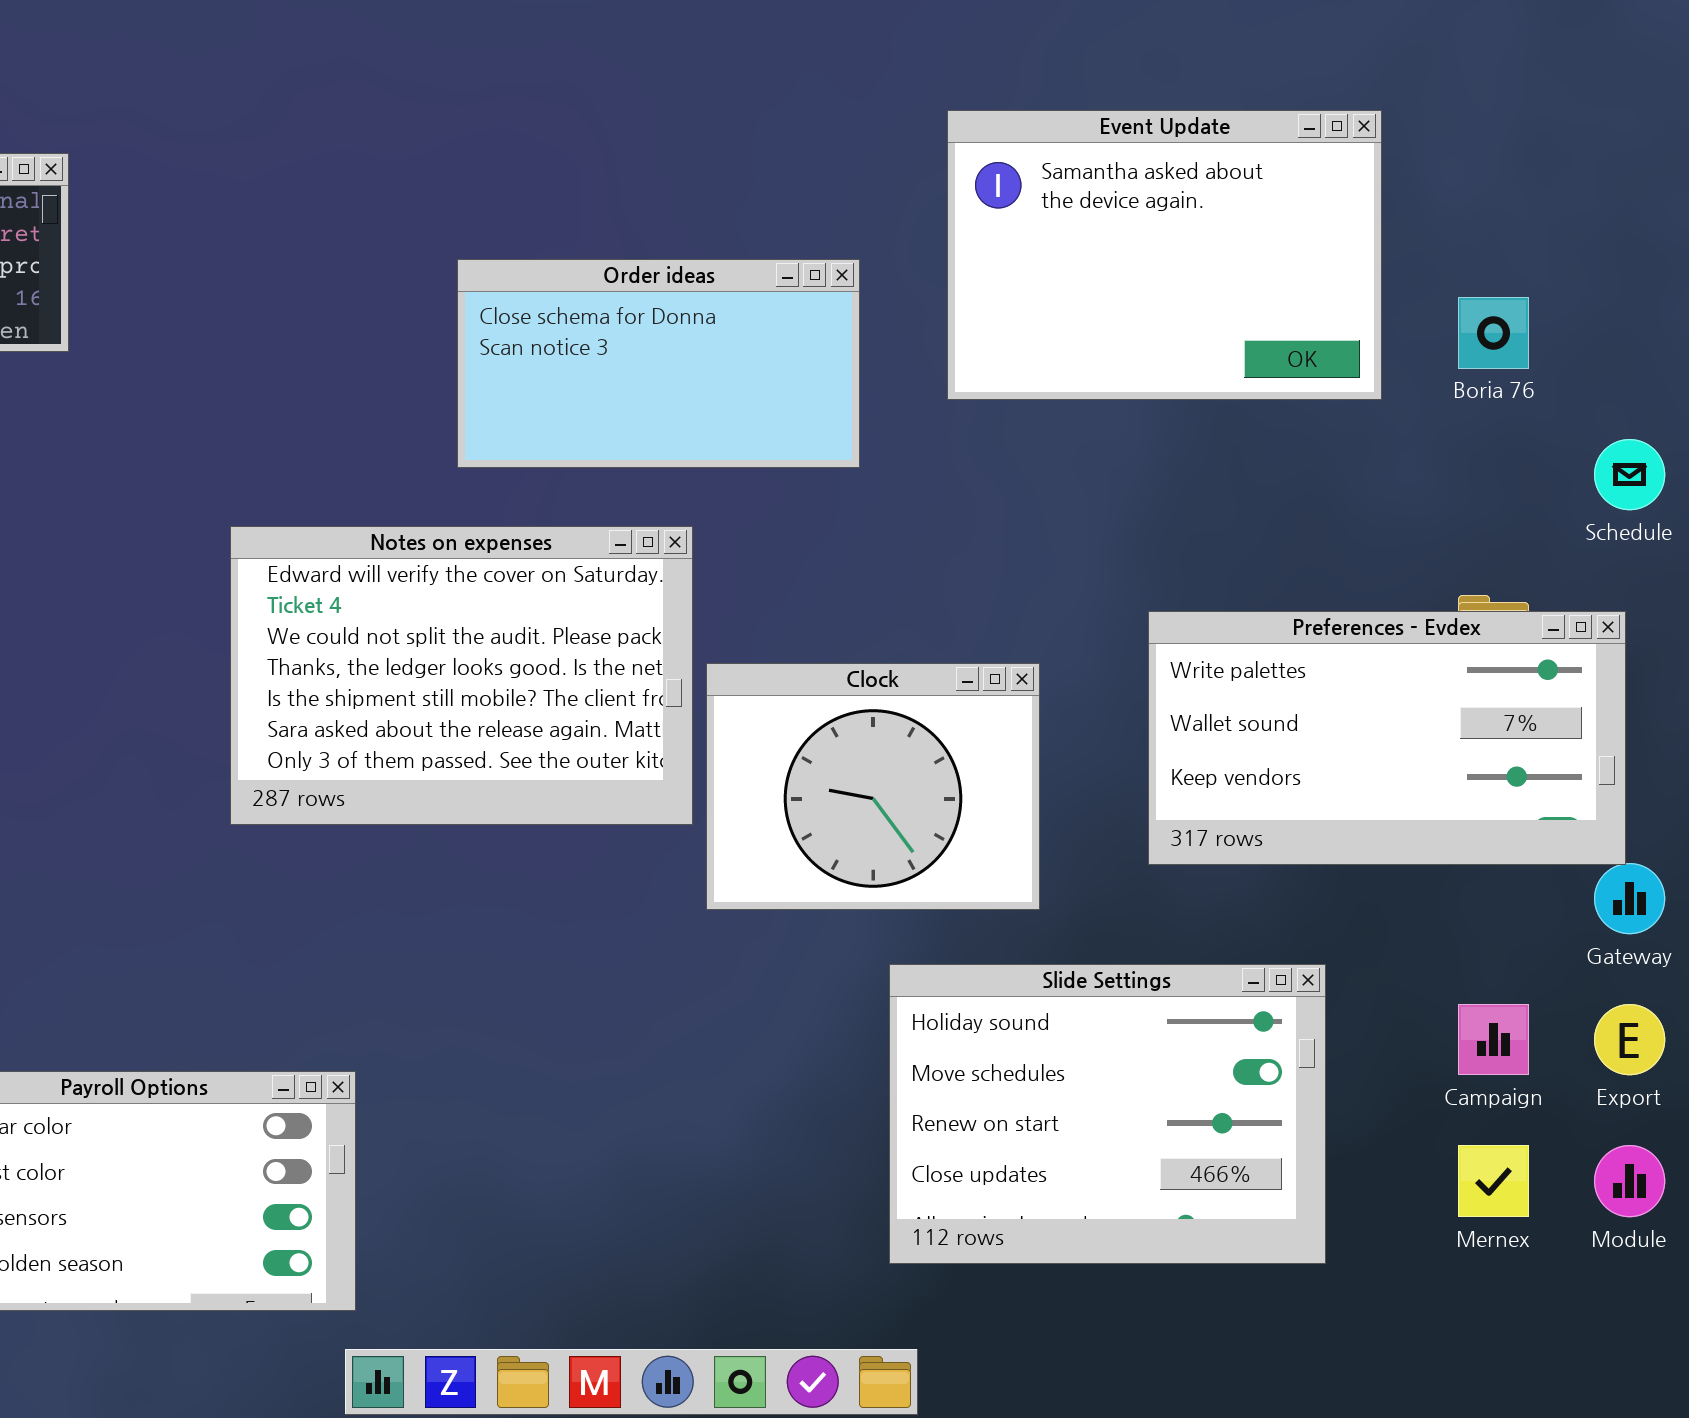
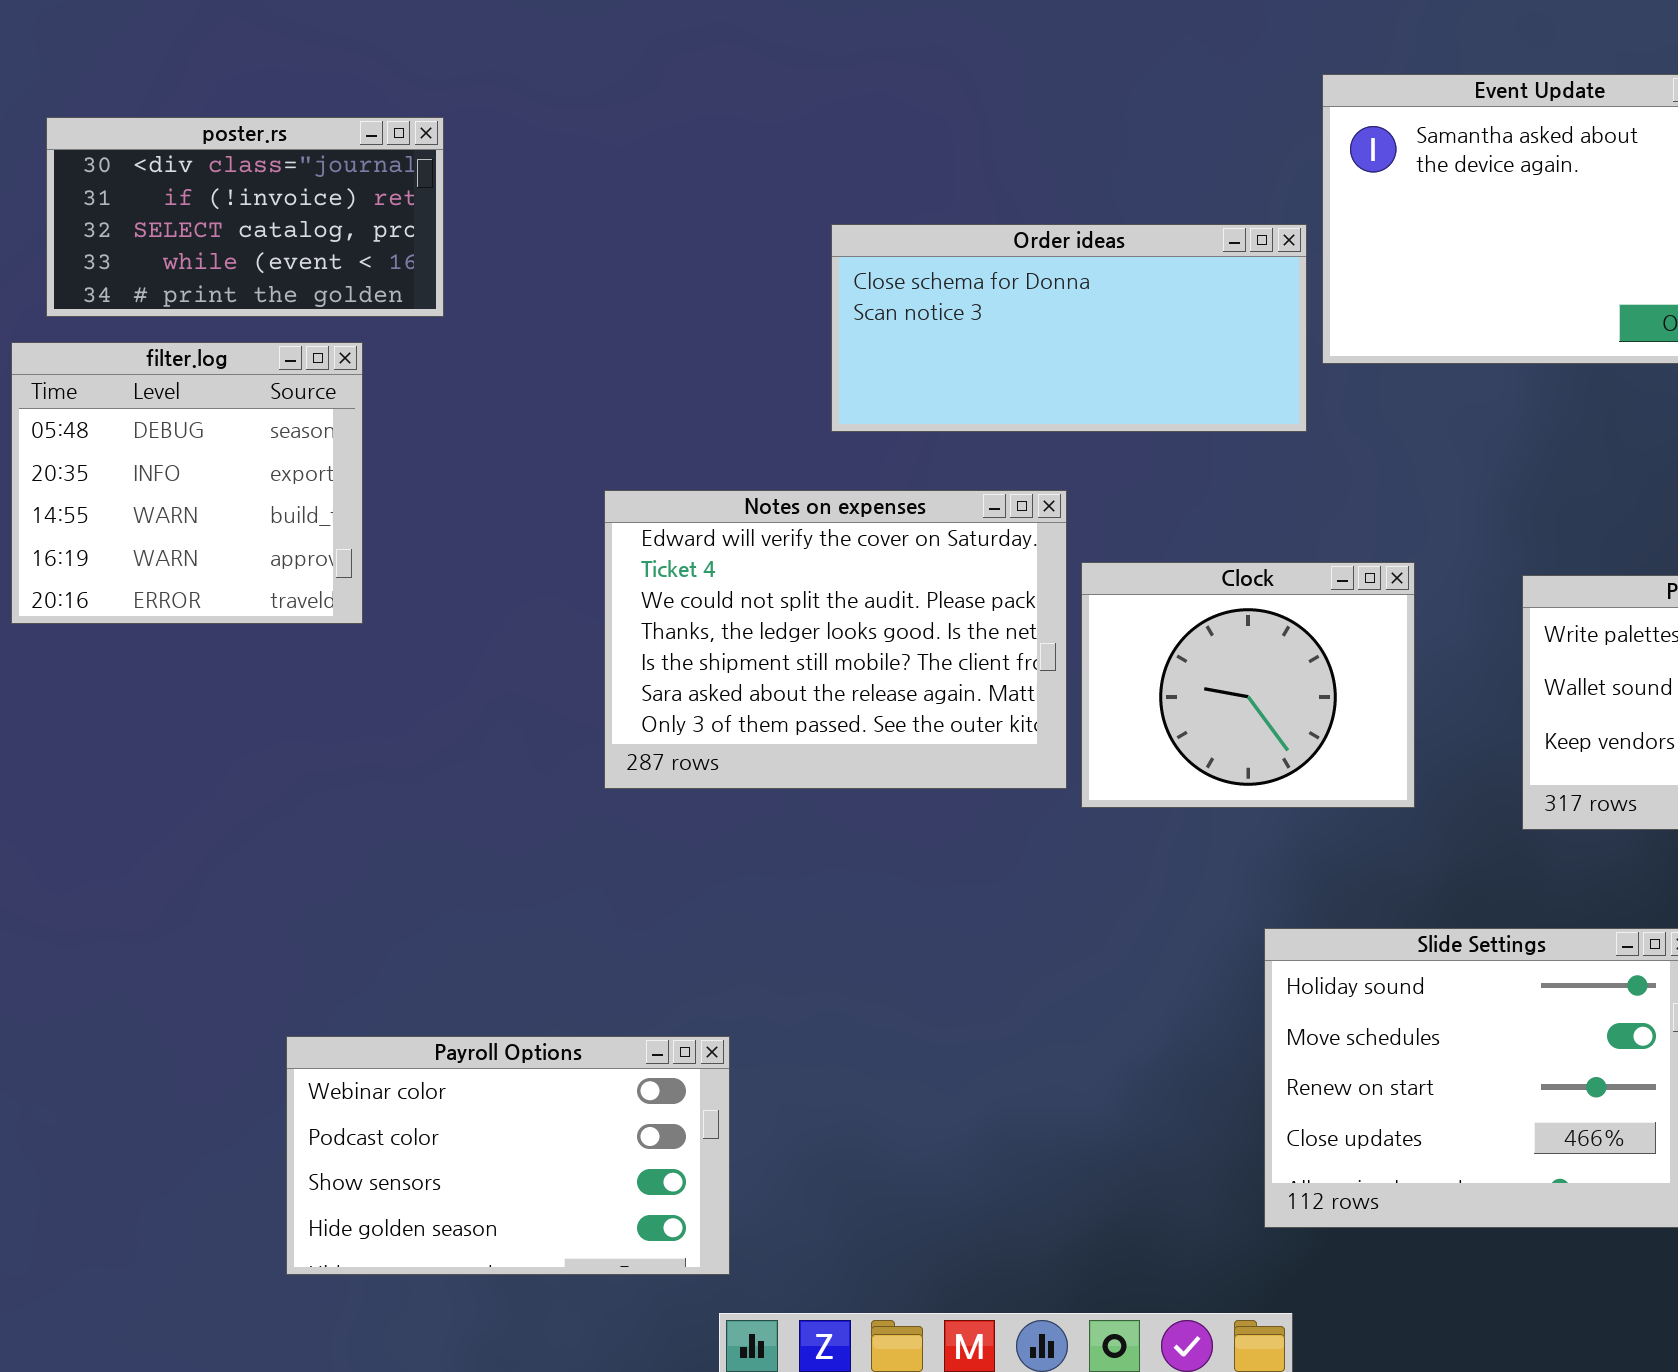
Order ideas: [457,259,860,468] -> [831,224,1307,432], resized
Clock: [706,663,1040,910] -> [1081,562,1415,808], moved

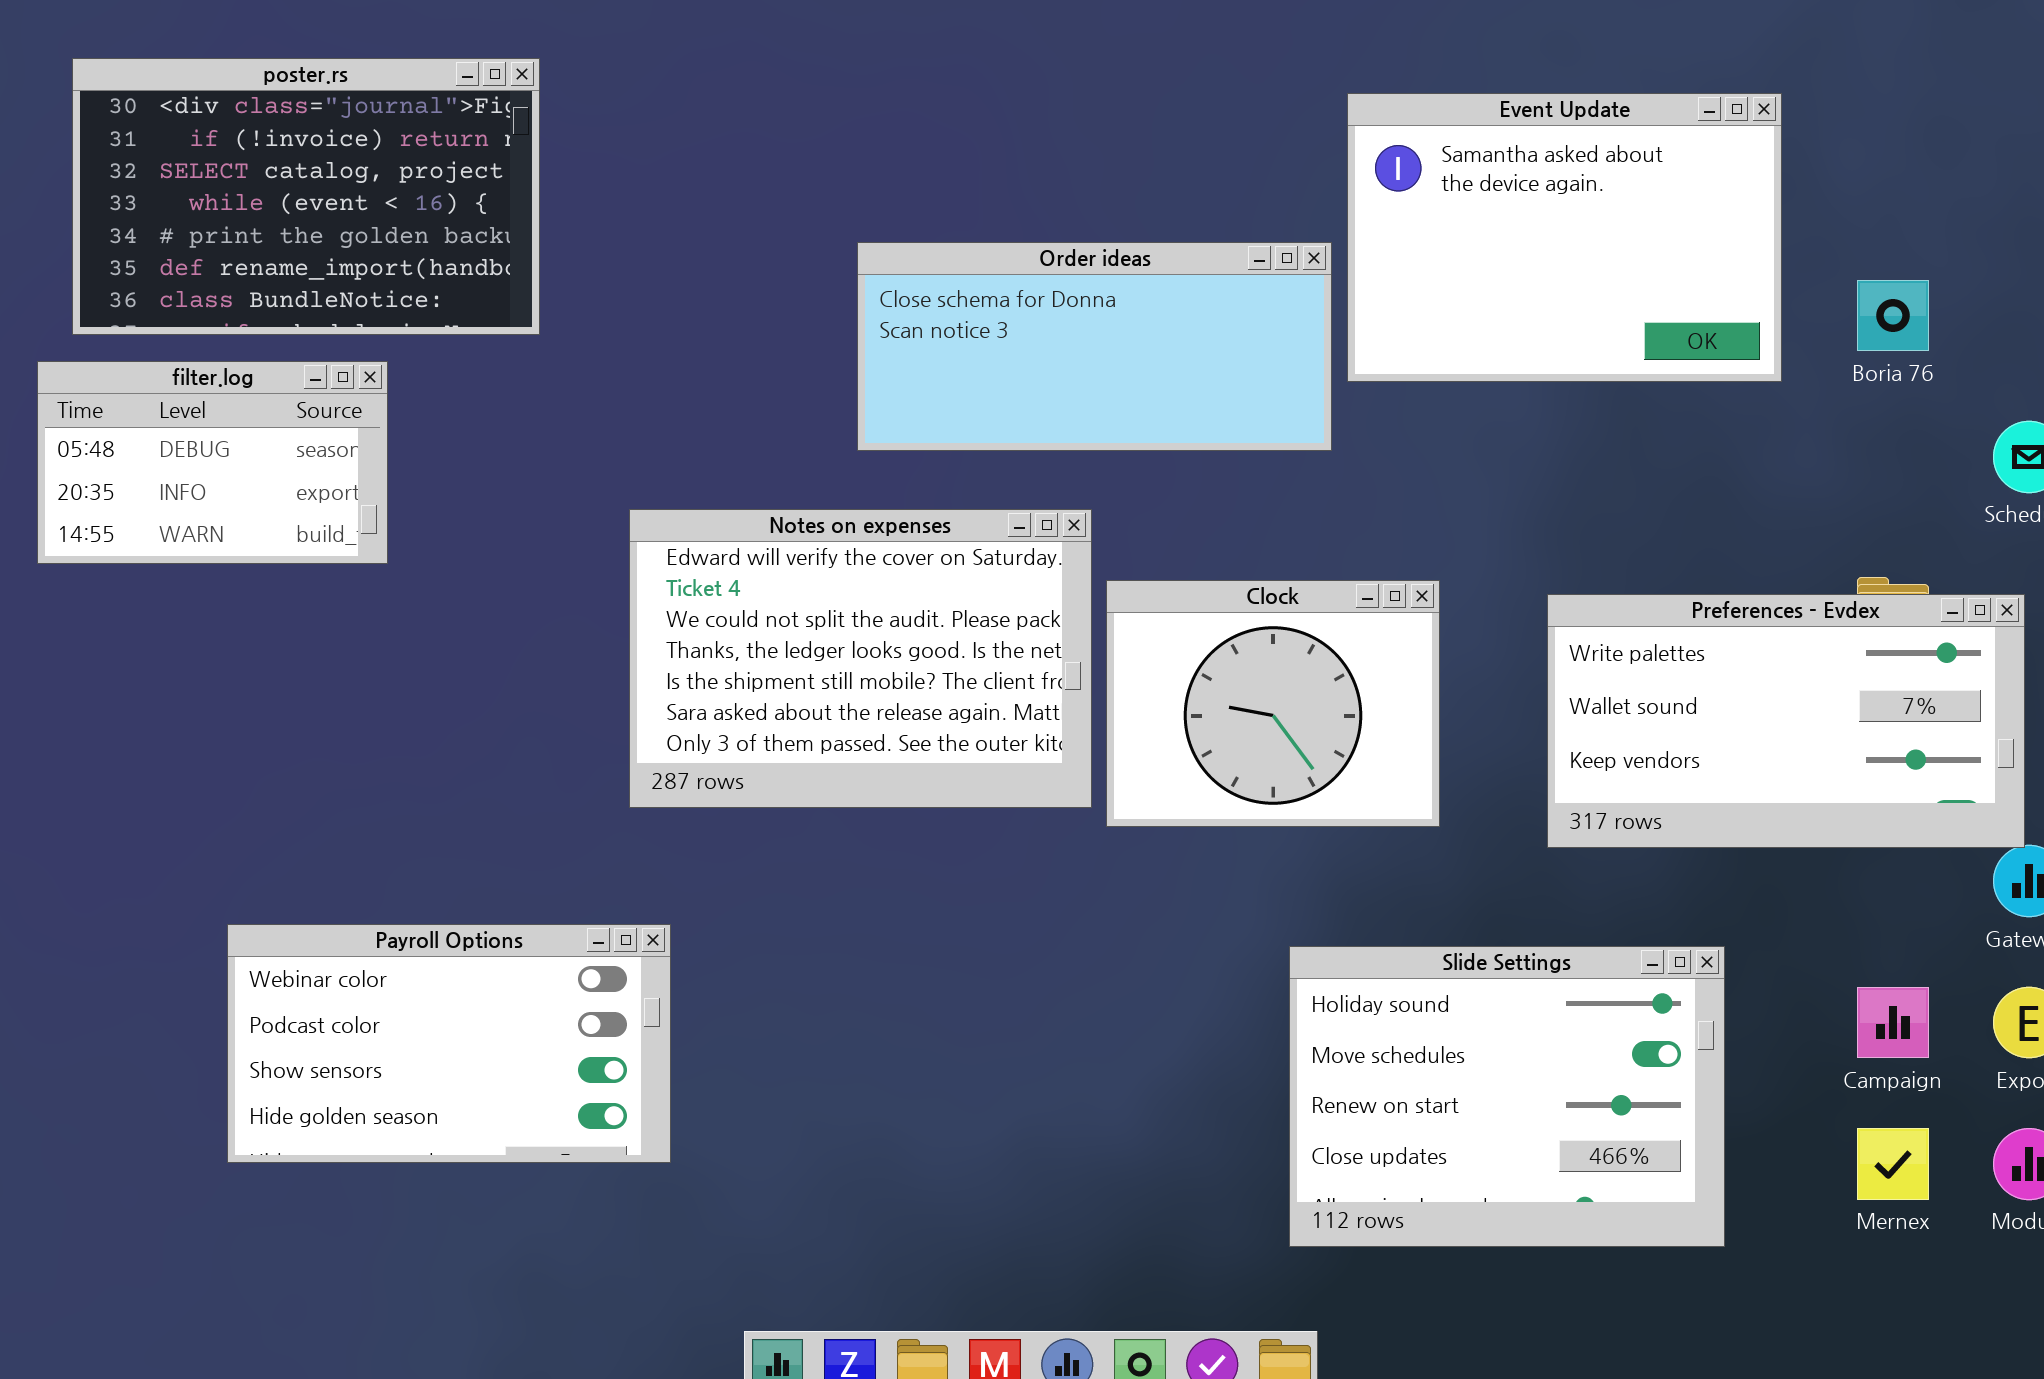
poster.rs: [46,117,444,317] -> [72,58,540,335], resized
filter.log: [11,342,363,624] -> [37,361,388,564], resized
Payroll Options: [286,1036,730,1275] -> [227,924,671,1163], moved

